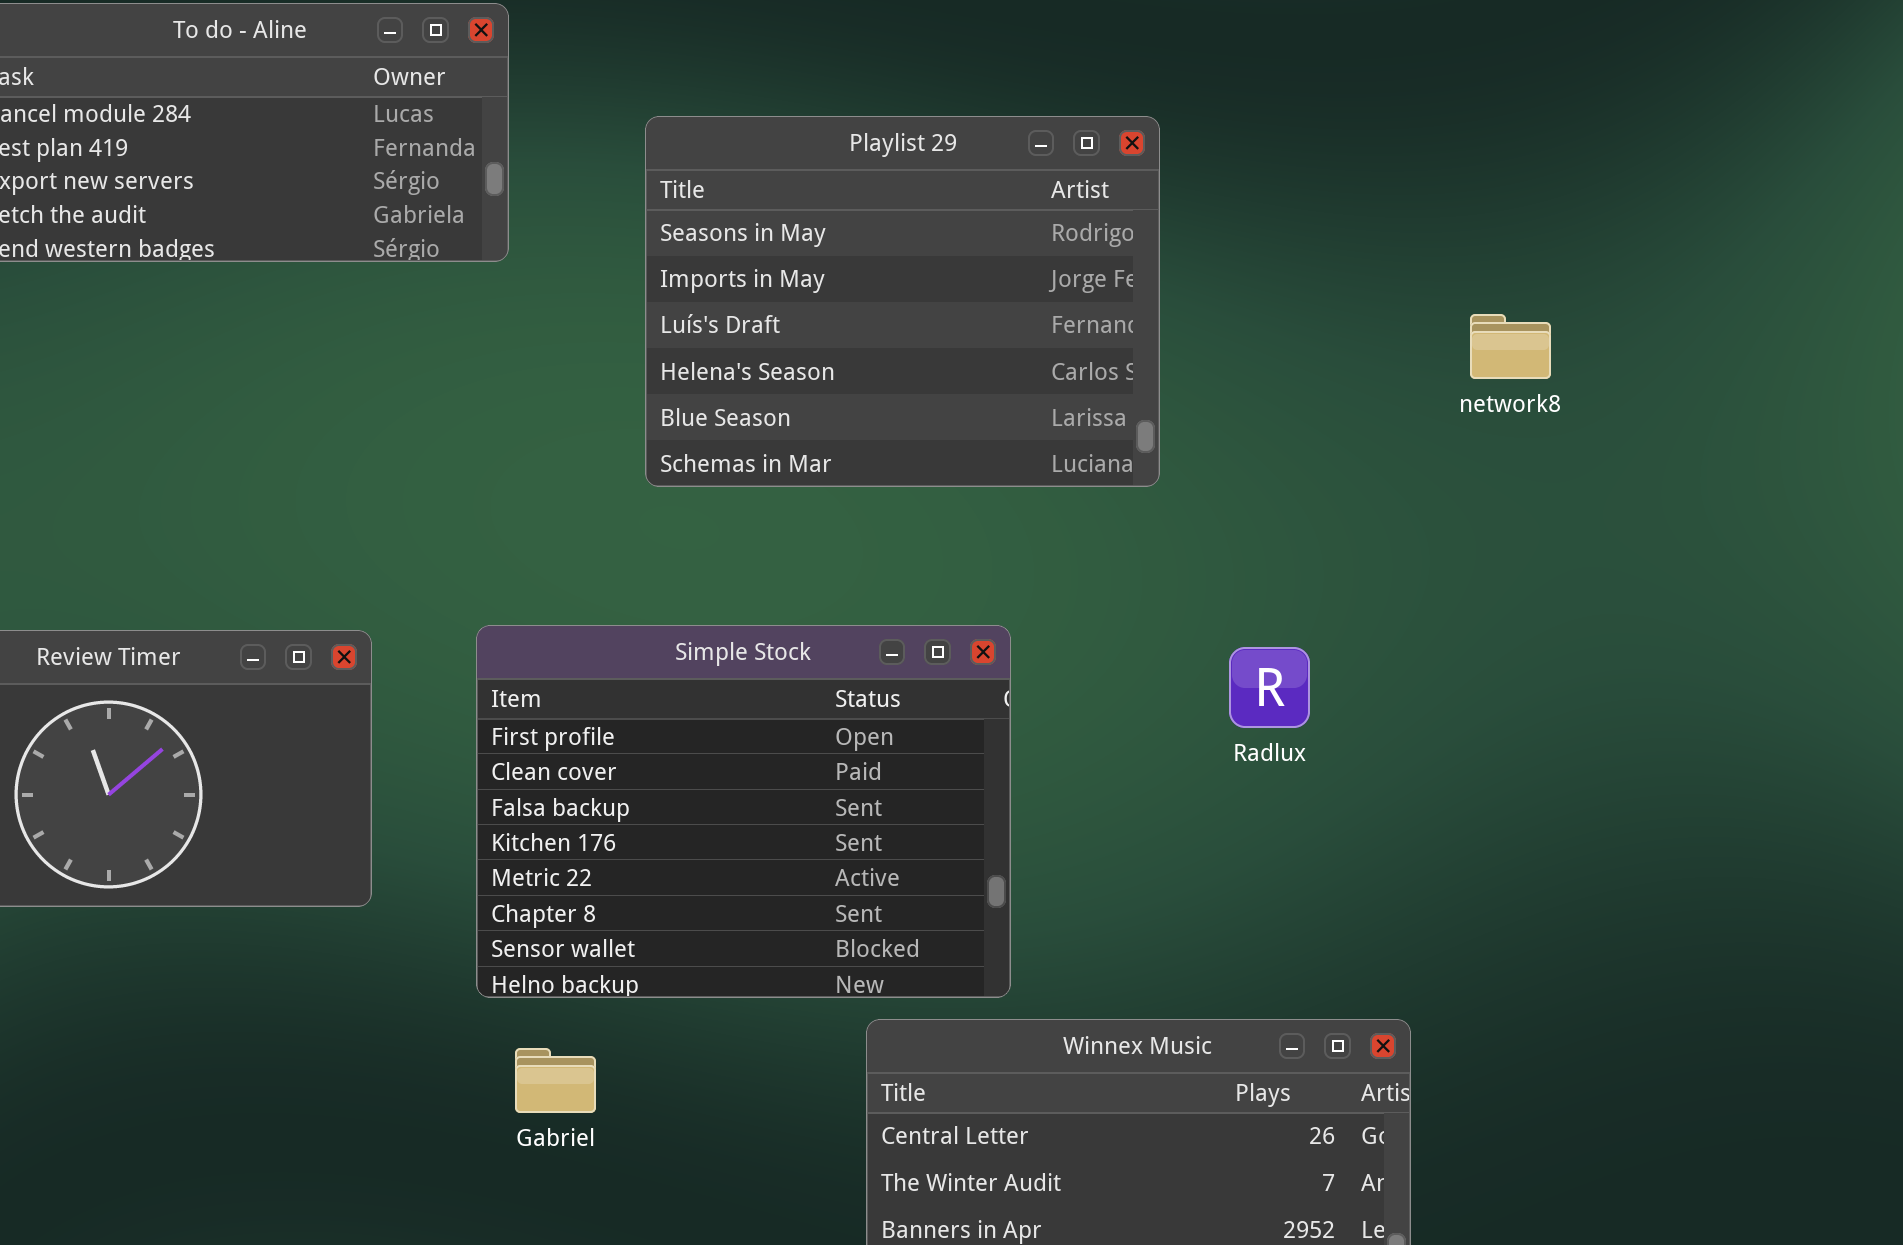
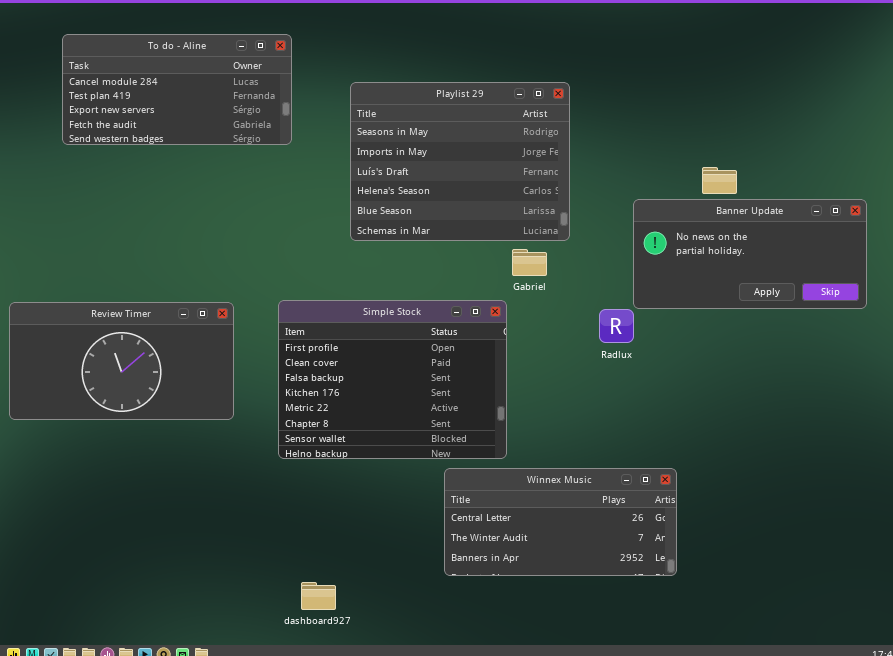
Banner Update: none -> [633,199,867,309], opened
Gabriel: [515,1048,596,1113] -> [512,249,547,276], moved

